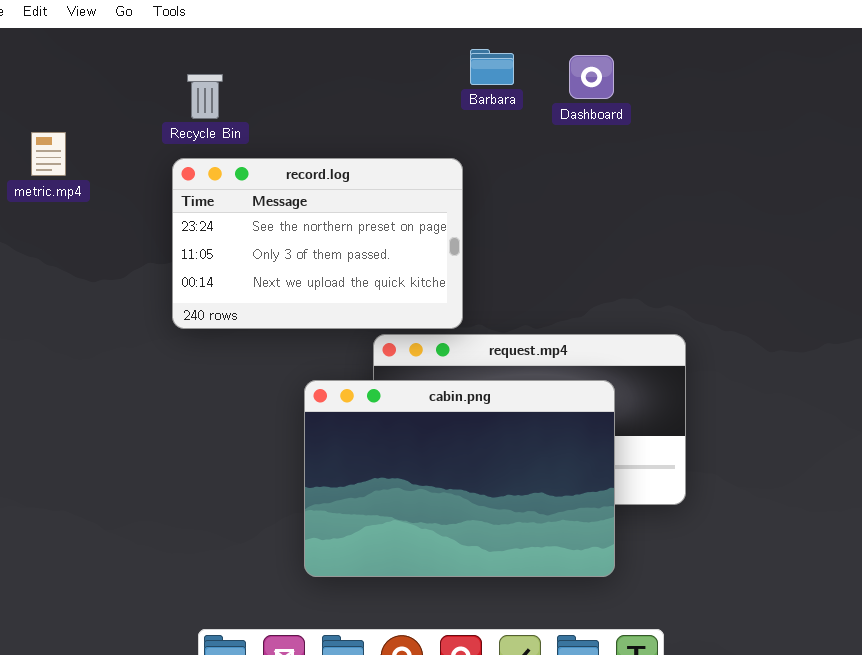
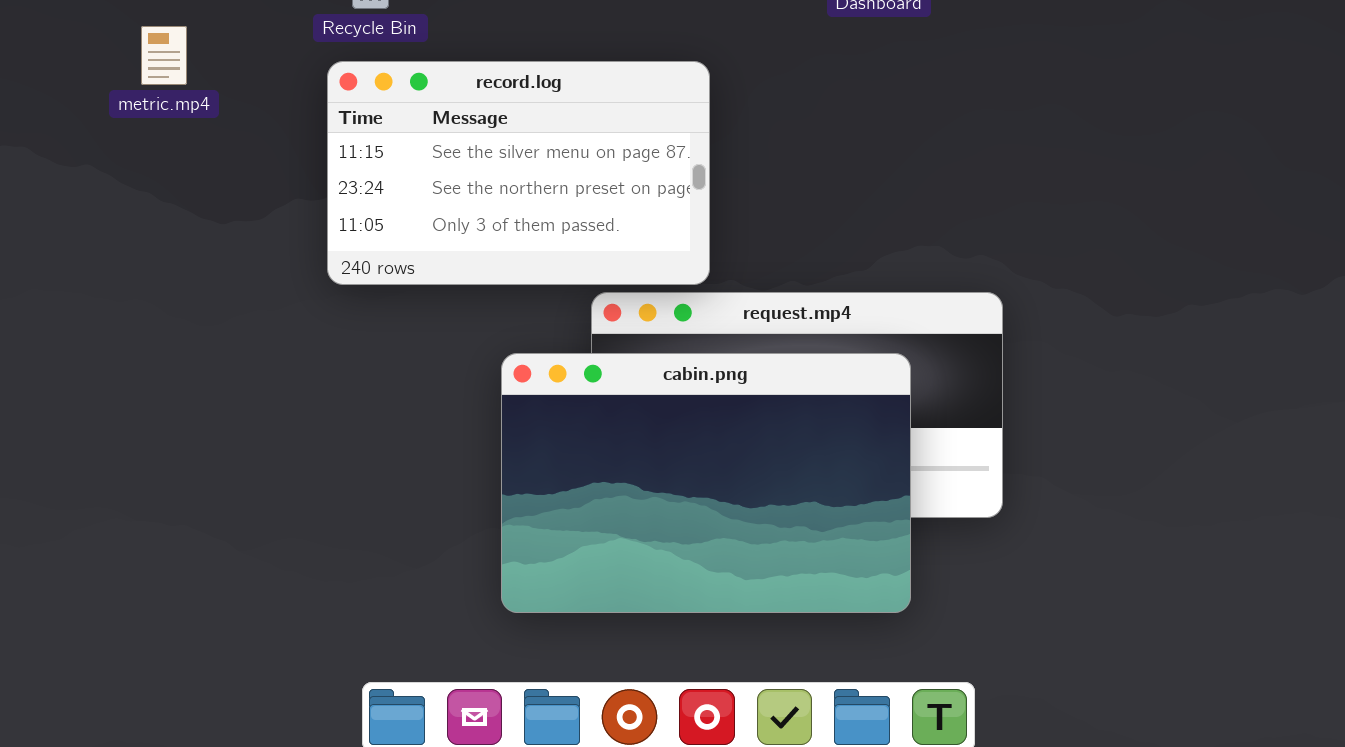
record.log: [172,158,463,329] -> [327,61,710,285], scrolled up 1 row

